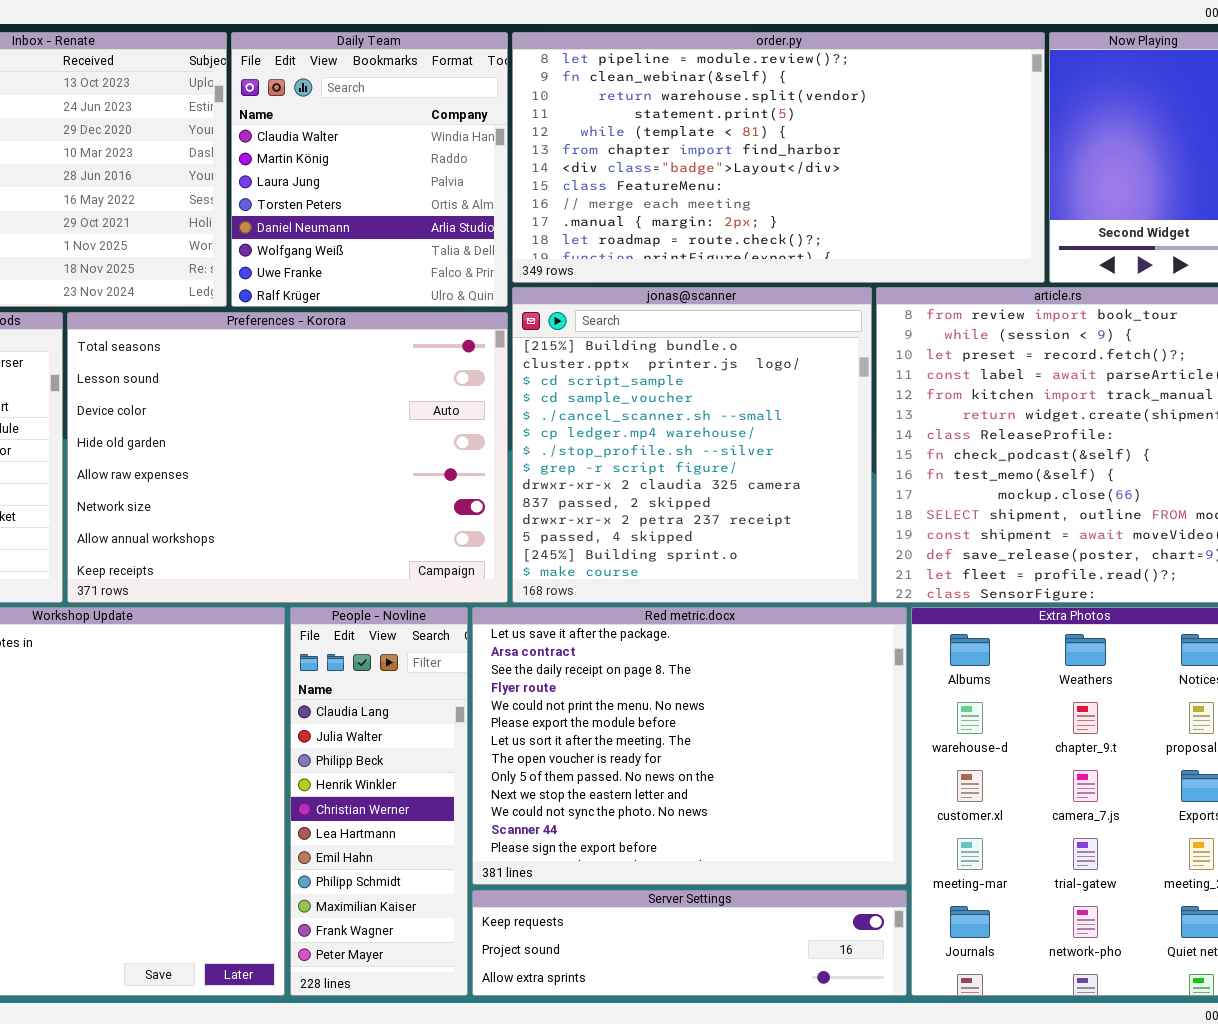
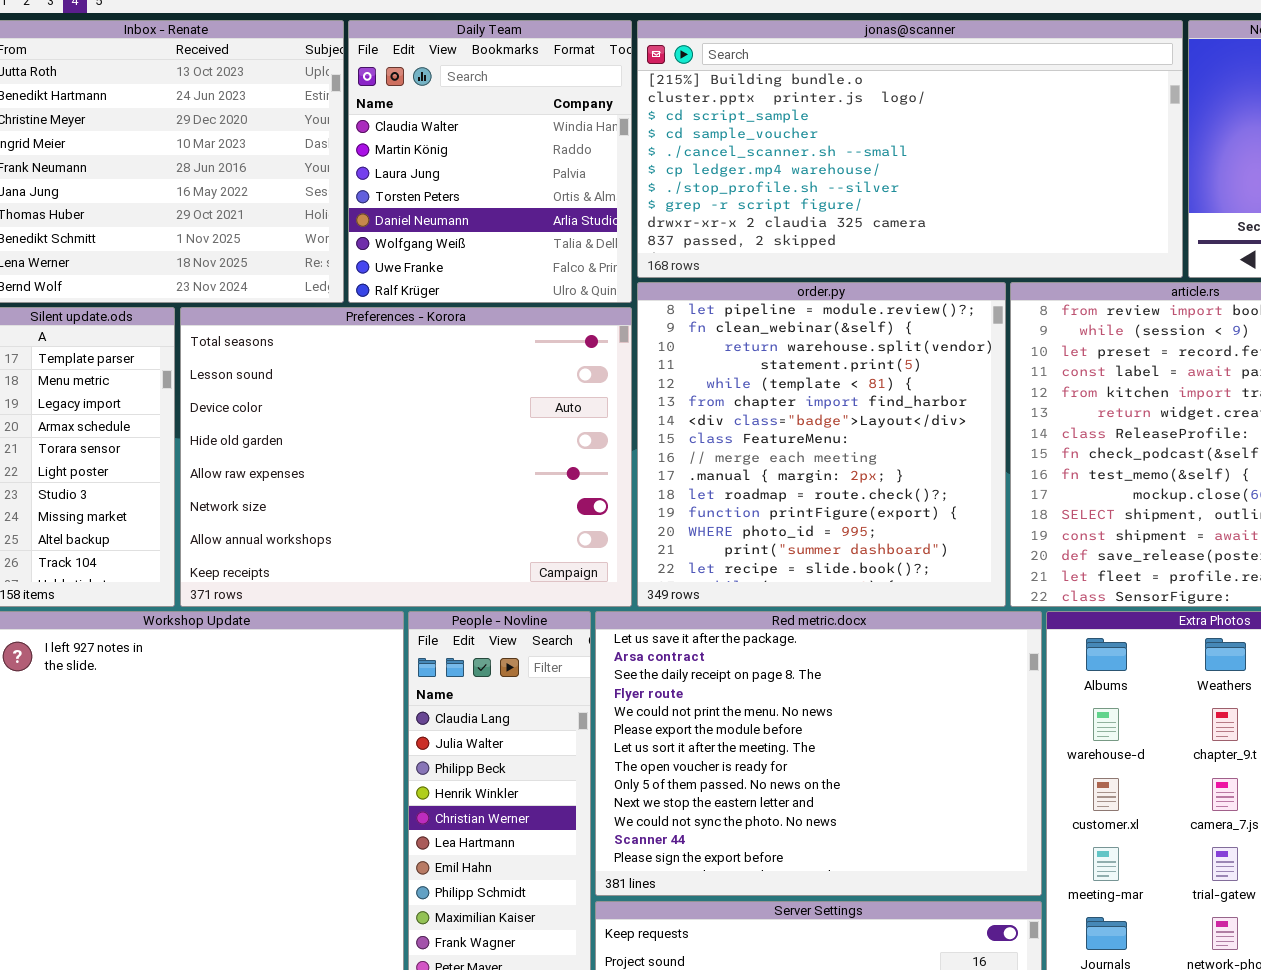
order.py: [512,32,1045,283] -> [637,282,1006,607], moved, resized
jonas@scanner: [512,287,872,603] -> [637,20,1183,278], moved, resized

